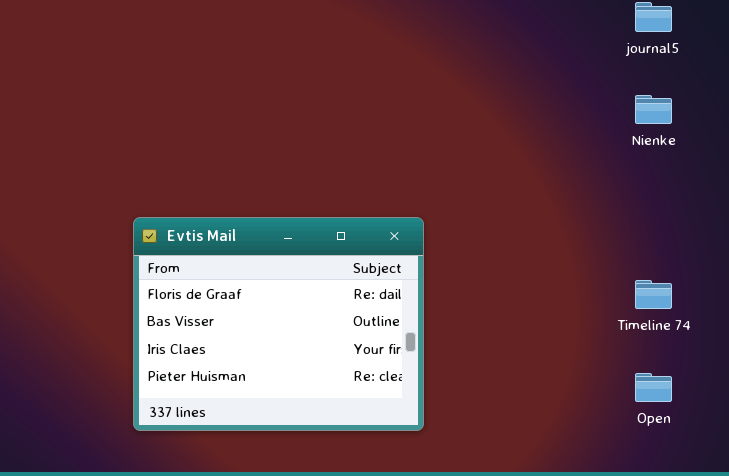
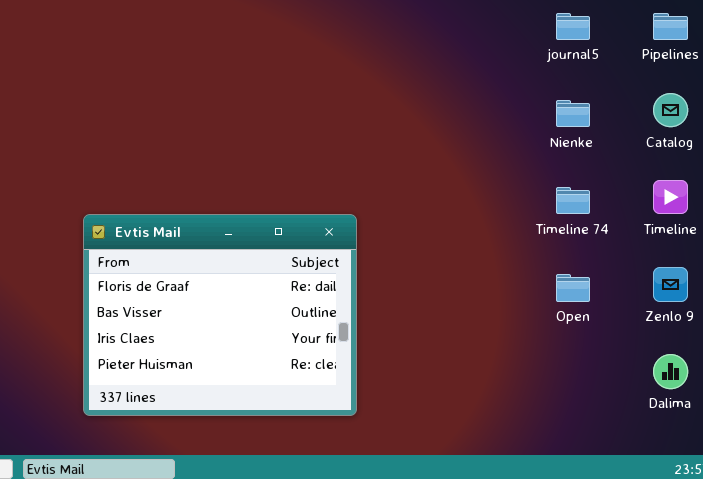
Timeline 74: [635,280,672,309] -> [556,187,590,214], moved
Open: [635,373,672,402] -> [556,274,590,302], moved

